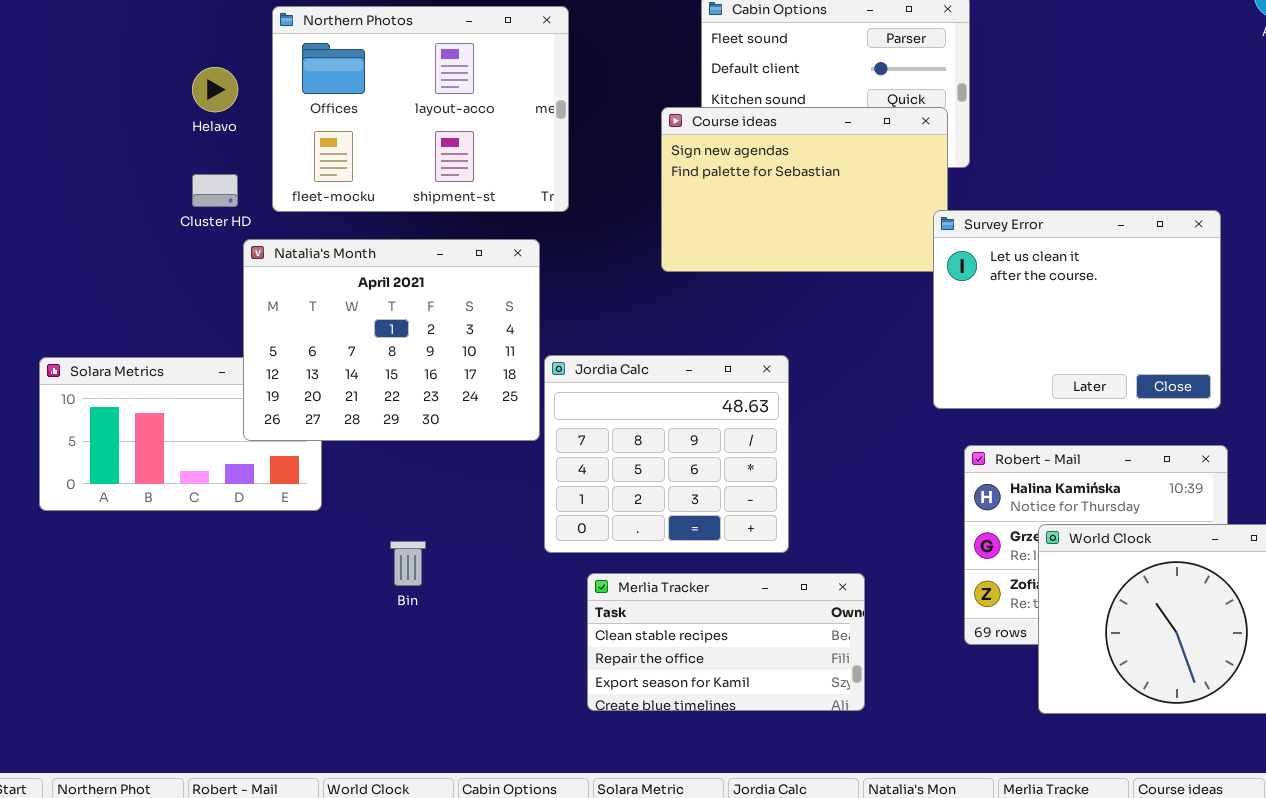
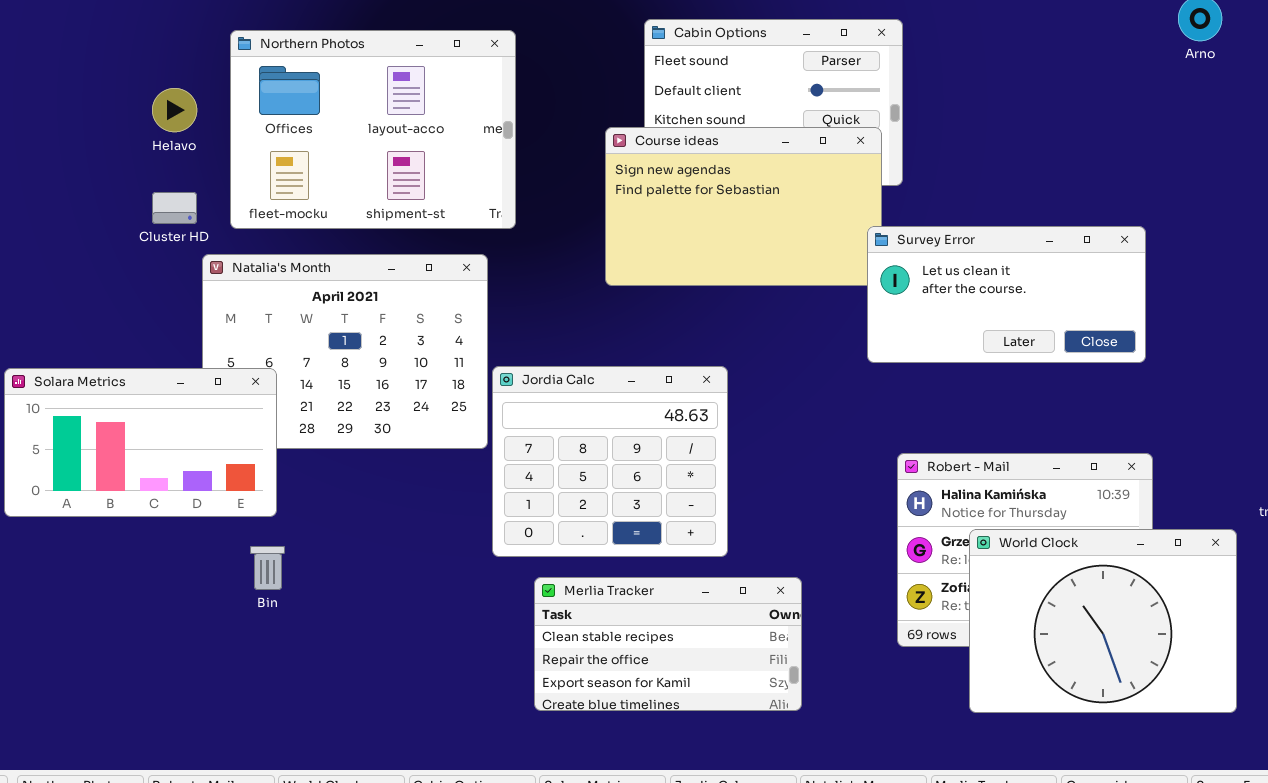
Survey Error: [933,210,1221,409] -> [867,226,1146,363], resized
Solara Metrics: [39,357,322,511] -> [4,368,277,517], raised
Bin: [390,541,426,586] -> [250,546,285,590], moved

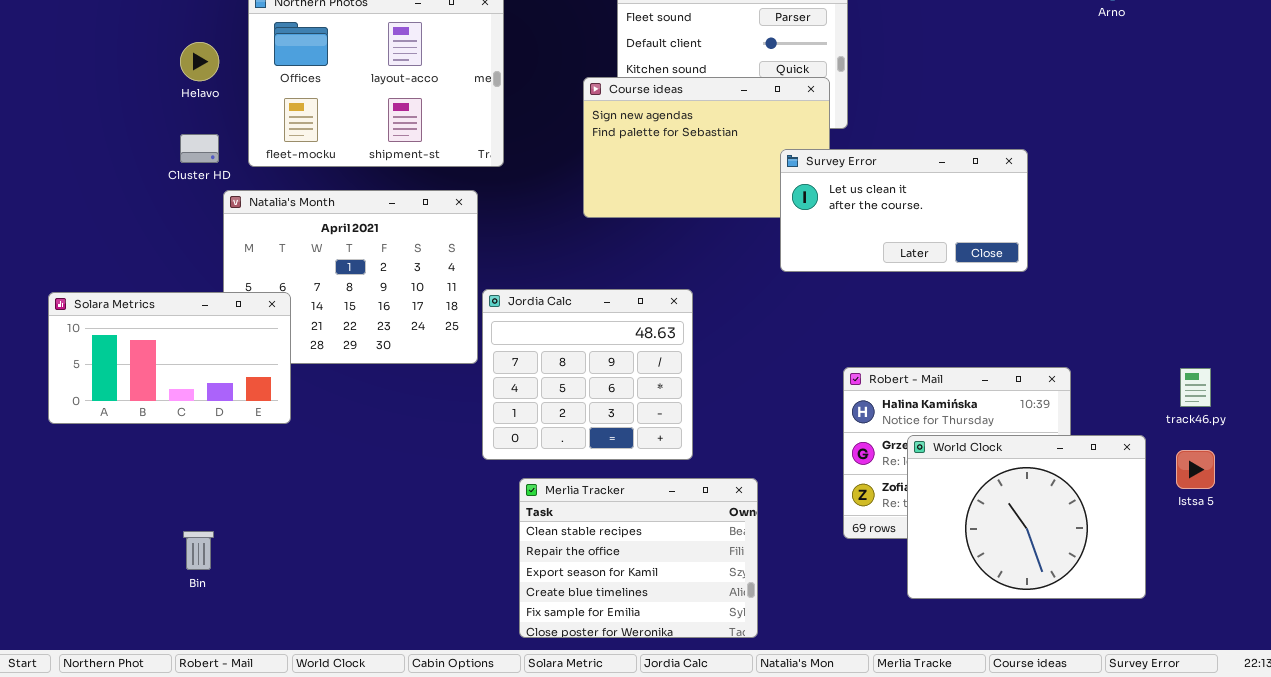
Survey Error: [867,226,1146,363] -> [780,149,1028,272], moved
Bin: [250,546,285,590] -> [183,531,214,570], moved
Merlia Tracker: [534,577,802,711] -> [519,478,758,638], resized

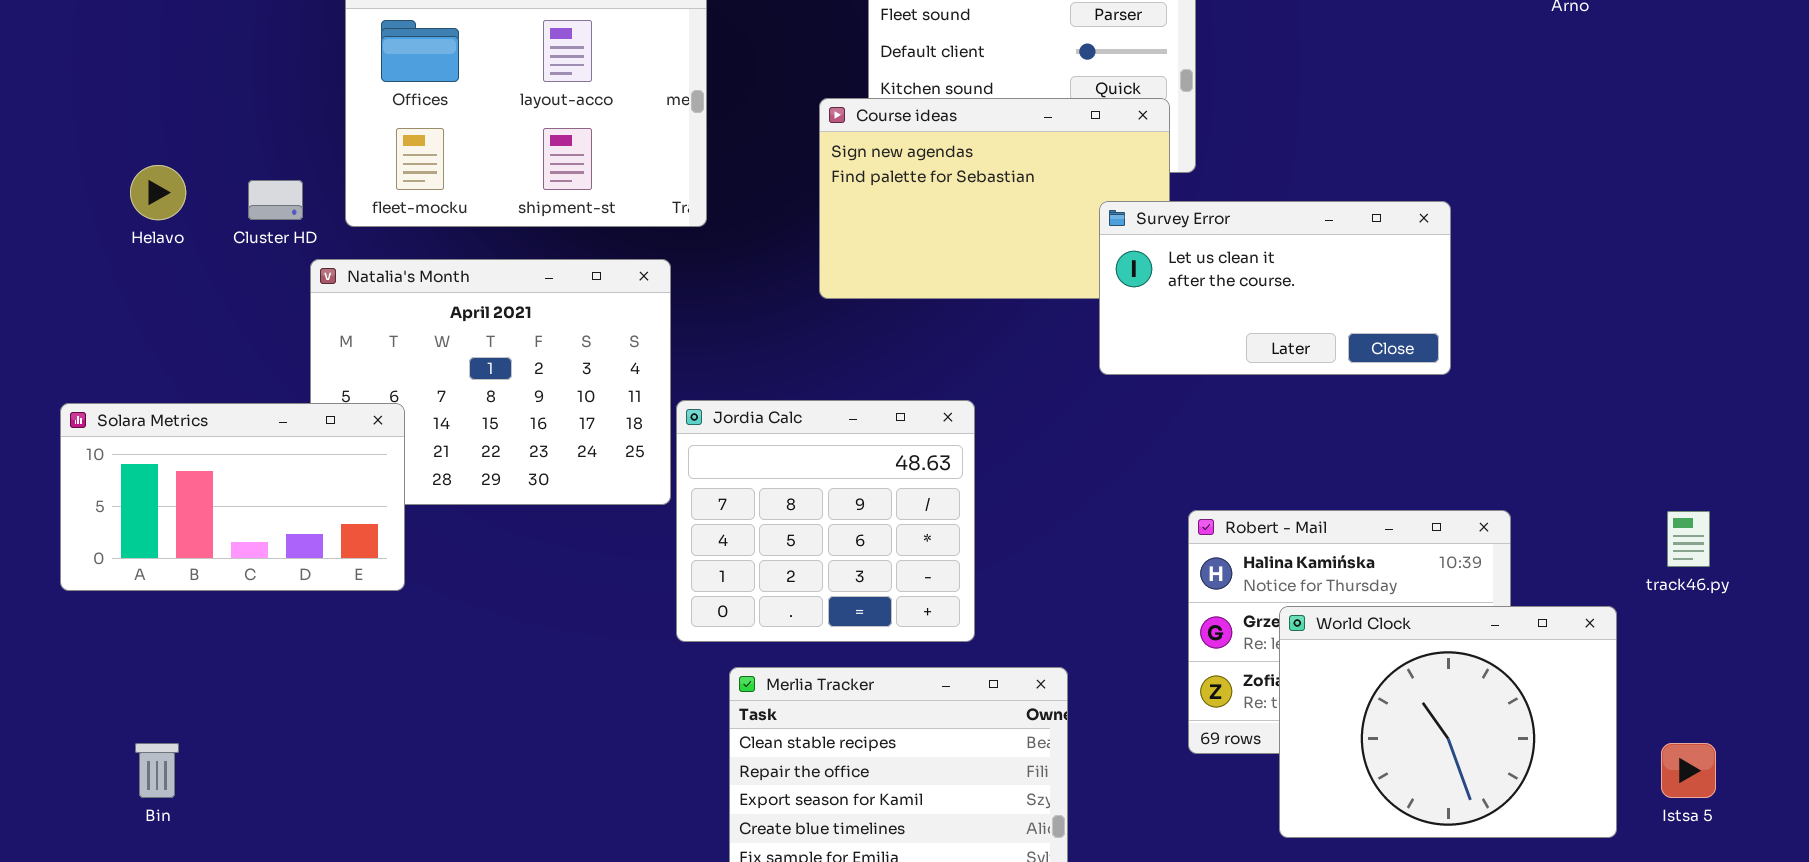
Helavo: [180,42,219,81] -> [130,165,186,220], moved
Istsa 5: [1176,450,1215,489] -> [1661,743,1716,798], moved
Bin: [183,531,214,570] -> [135,743,179,798], moved

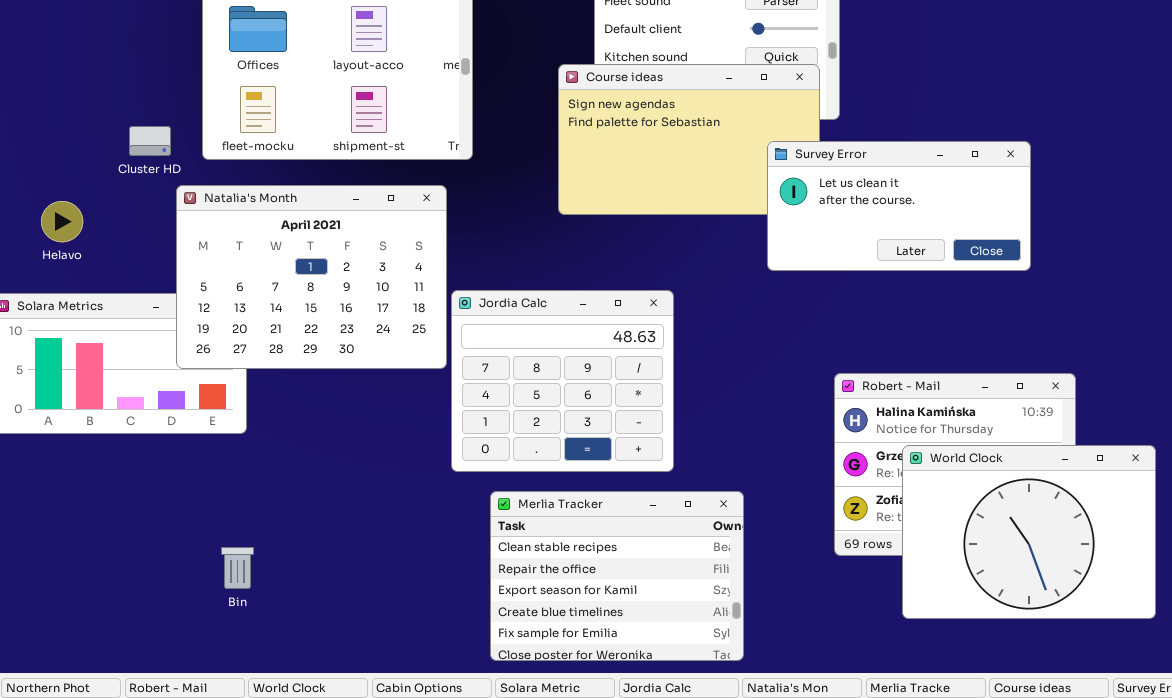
Helavo: [130,165,186,220] -> [41,201,83,242], moved
Natalia's Month: [310,259,671,505] -> [176,185,447,369], raised
Bin: [135,743,179,798] -> [221,547,254,589], moved

